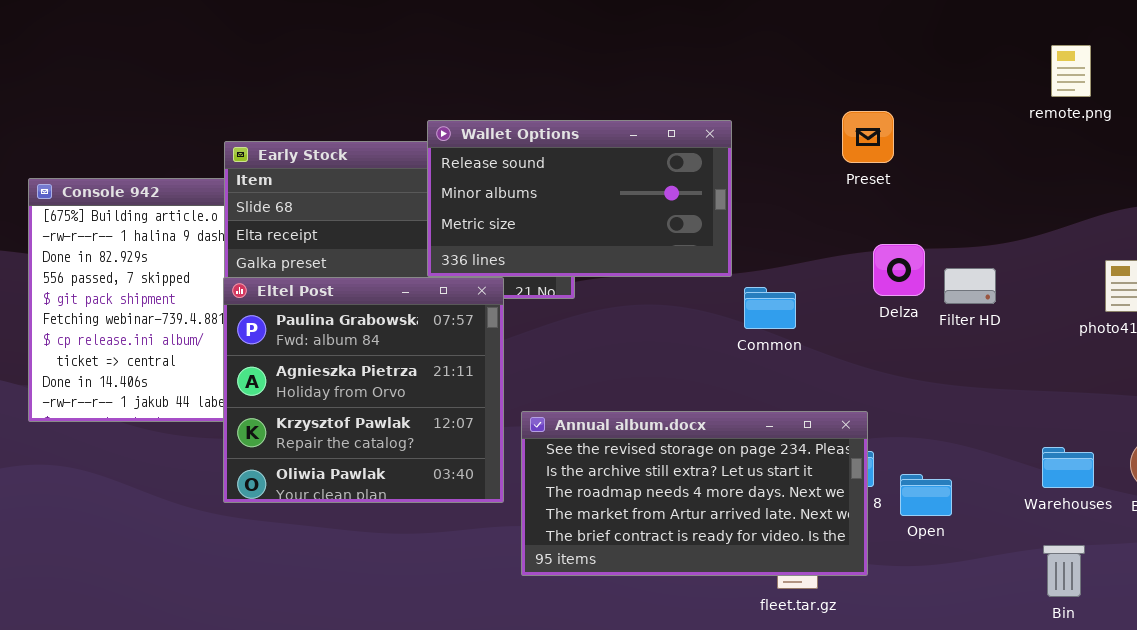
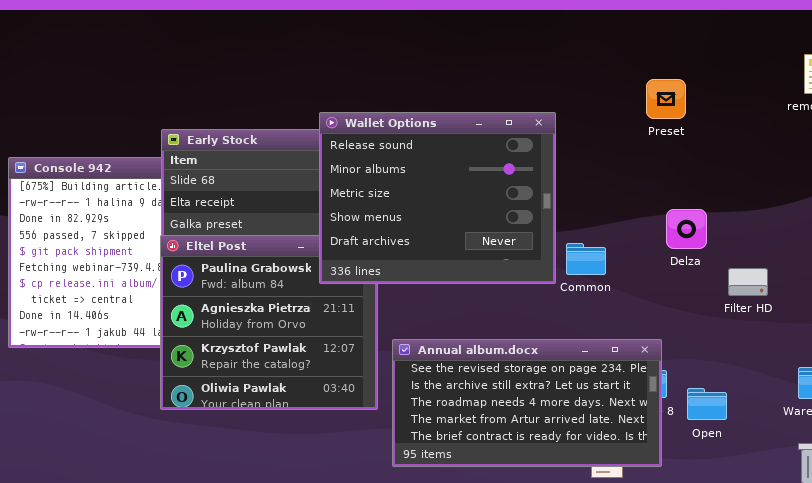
Preset: [842,111,894,163] -> [646,79,686,119], moved
Wallet Options: [427,120,732,277] -> [319,112,556,284], resized
Filter HD: [944,268,996,304] -> [728,268,768,296], moved

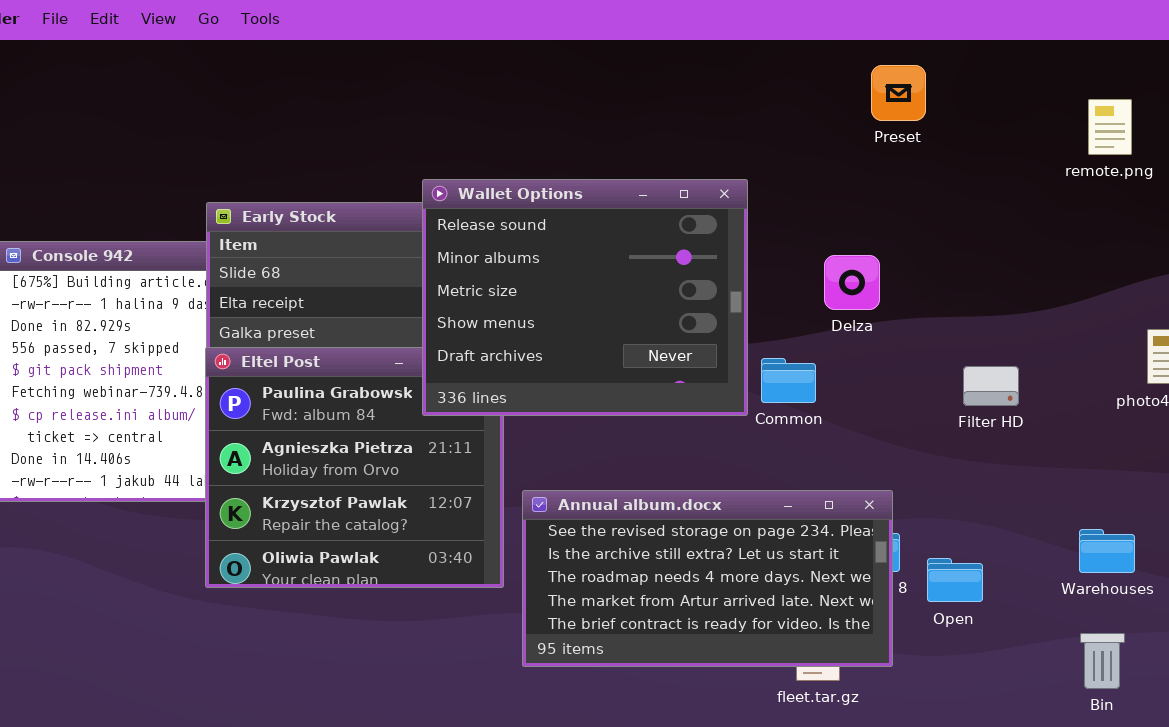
Preset: [646,79,686,119] -> [871,65,926,121], moved
Delza: [666,209,707,249] -> [824,255,880,310], moved
Filter HD: [728,268,768,296] -> [963,366,1019,406], moved

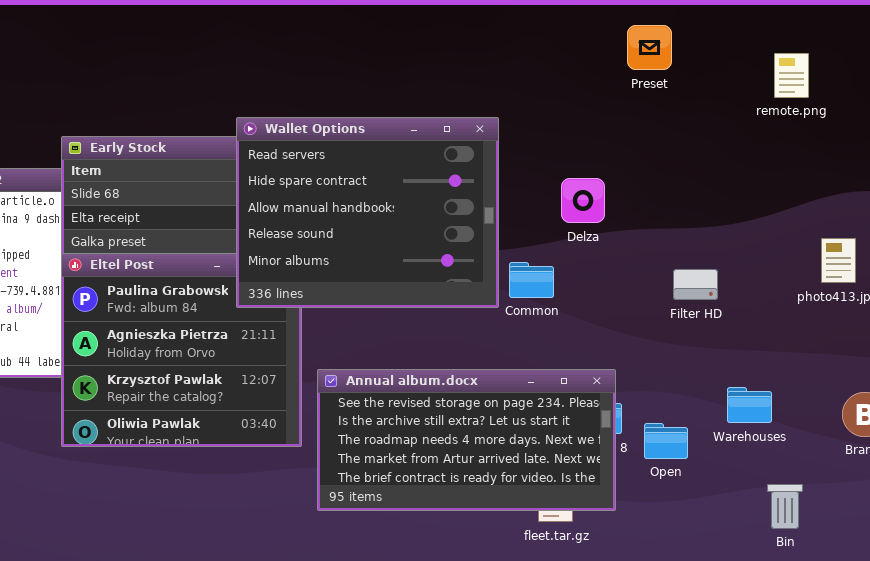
Preset: [871,65,926,121] -> [627,25,672,70], moved
Wallet Options: [422,179,748,416] -> [236,117,499,308], scrolled up 3 rows
Warehouses: [1079,529,1135,573] -> [727,387,772,423], moved

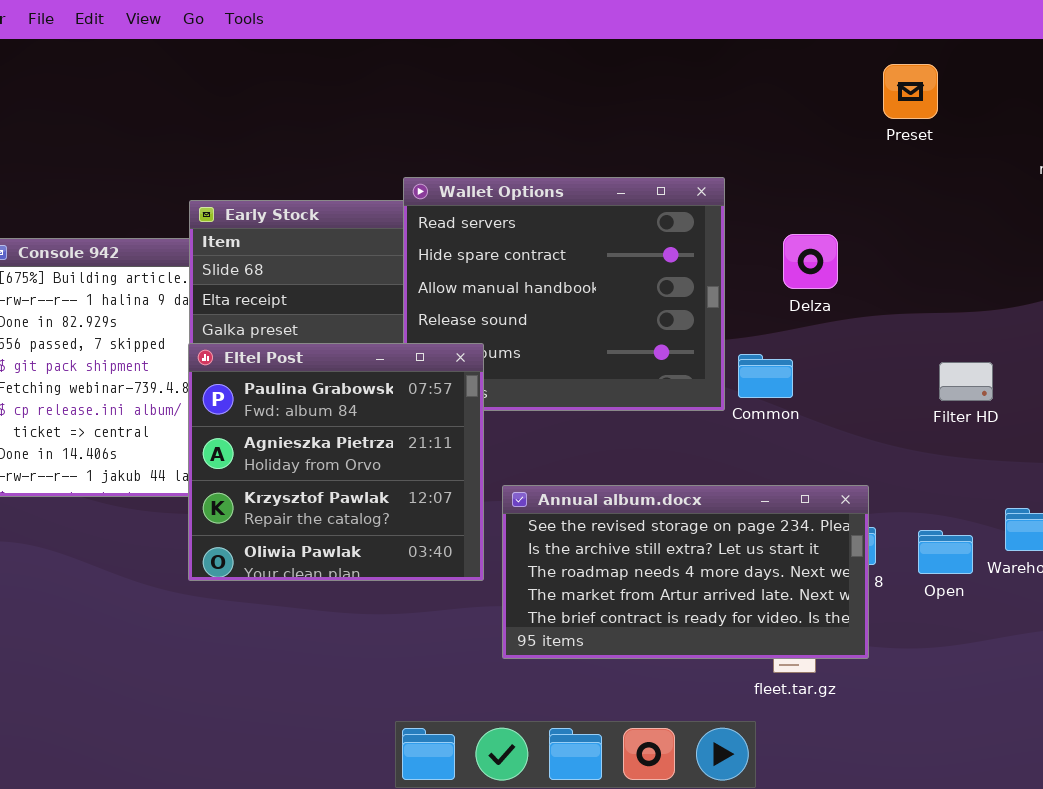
Delza: [561,178,605,223] -> [783,234,838,289], moved
Eltel Post: [61,253,302,447] -> [188,343,484,581], raised
Open: [644,423,688,459] -> [918,530,973,574], moved

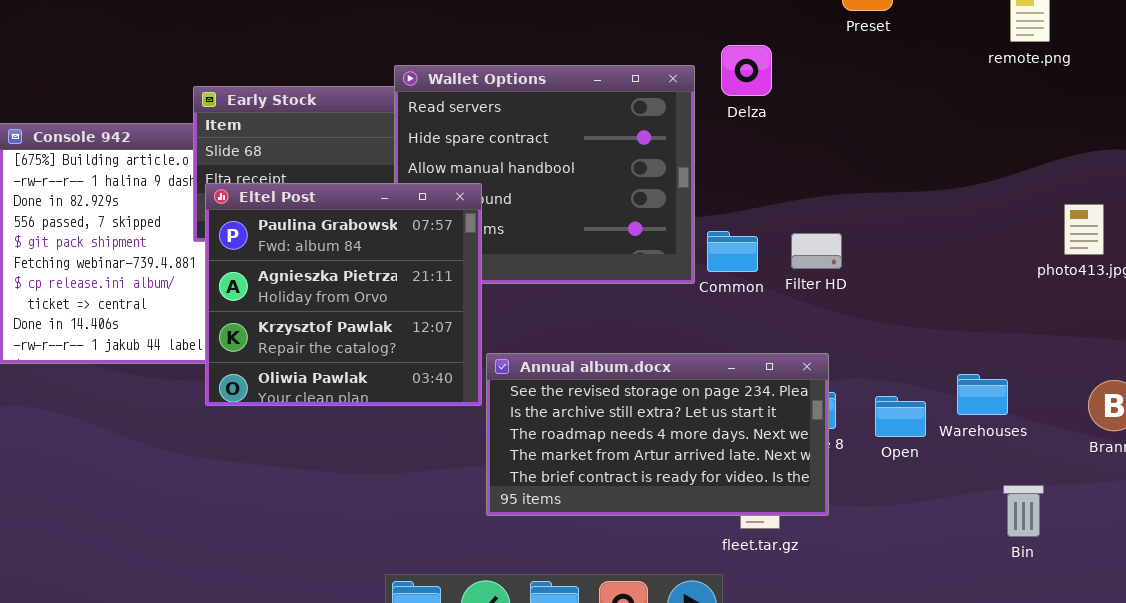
Delza: [783,234,838,289] -> [721,45,772,96], moved
Eltel Post: [188,343,484,581] -> [205,183,482,406], moved
Filter HD: [939,362,993,401] -> [791,233,842,269], moved

